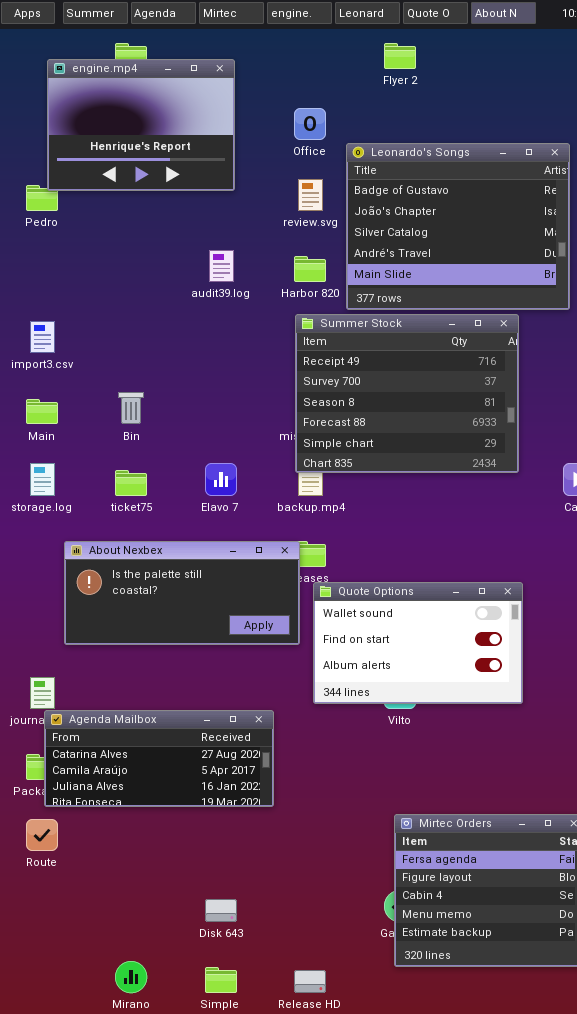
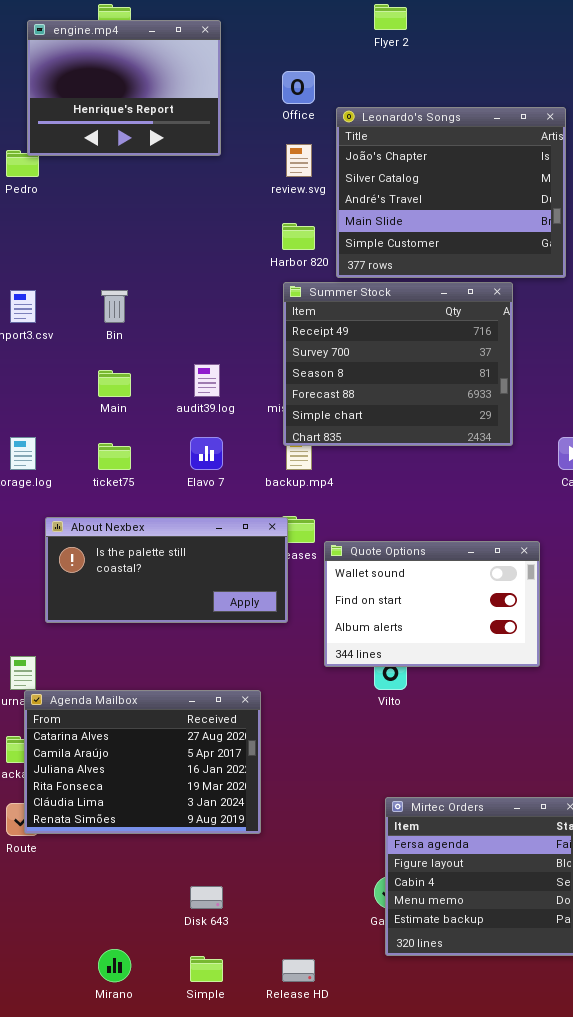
Leonardo's Songs: [346,143,570,310] -> [336,107,566,278], scrolled down 1 row
audit39.log: [209,250,234,282] -> [194,364,220,397], moved
Bin: [118,392,144,424] -> [101,290,128,323], moved
Main: [26,399,58,424] -> [98,370,131,397], moved
Quote Options: [313,582,523,704] -> [324,541,540,667], moved
Agenda Mailbox: [44,710,274,807] -> [24,690,261,834], resized

